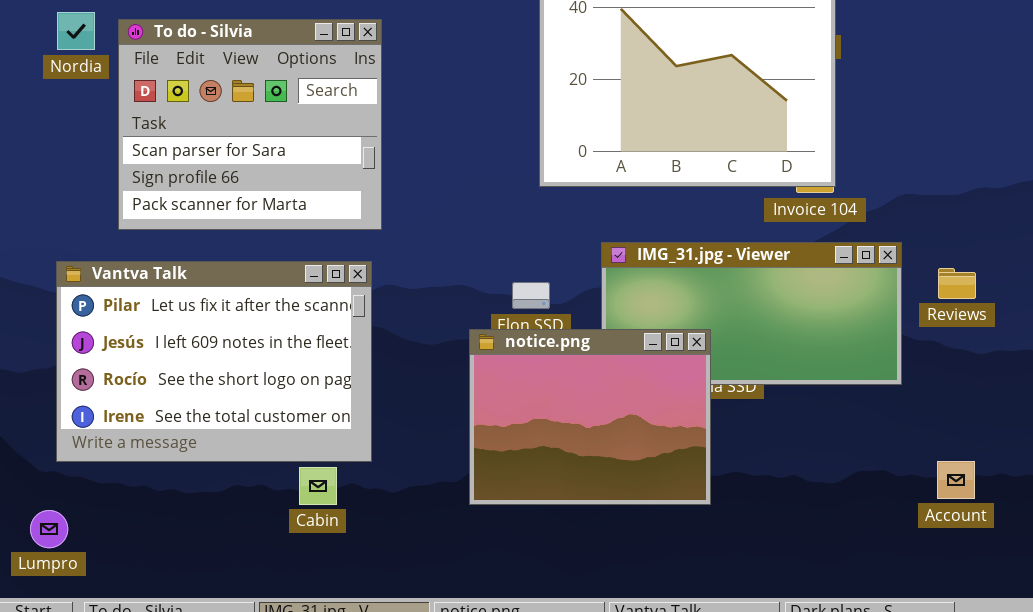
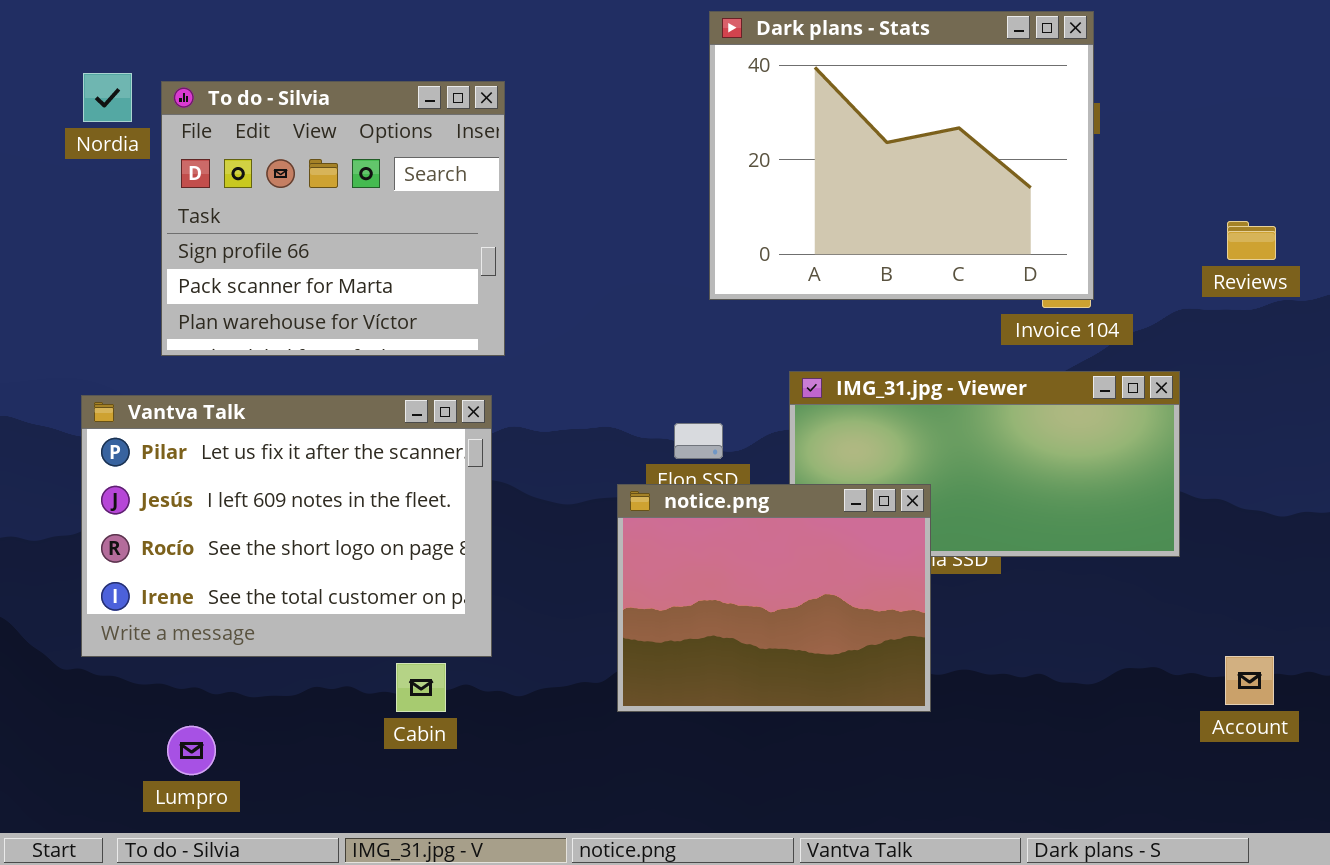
To do - Silvia: [118,19,382,230] -> [161,81,505,356], scrolled down 1 row
Reviews: [938,268,976,299] -> [1227,221,1276,260], moved
Lumpro: [30,510,68,548] -> [167,726,216,775], moved

